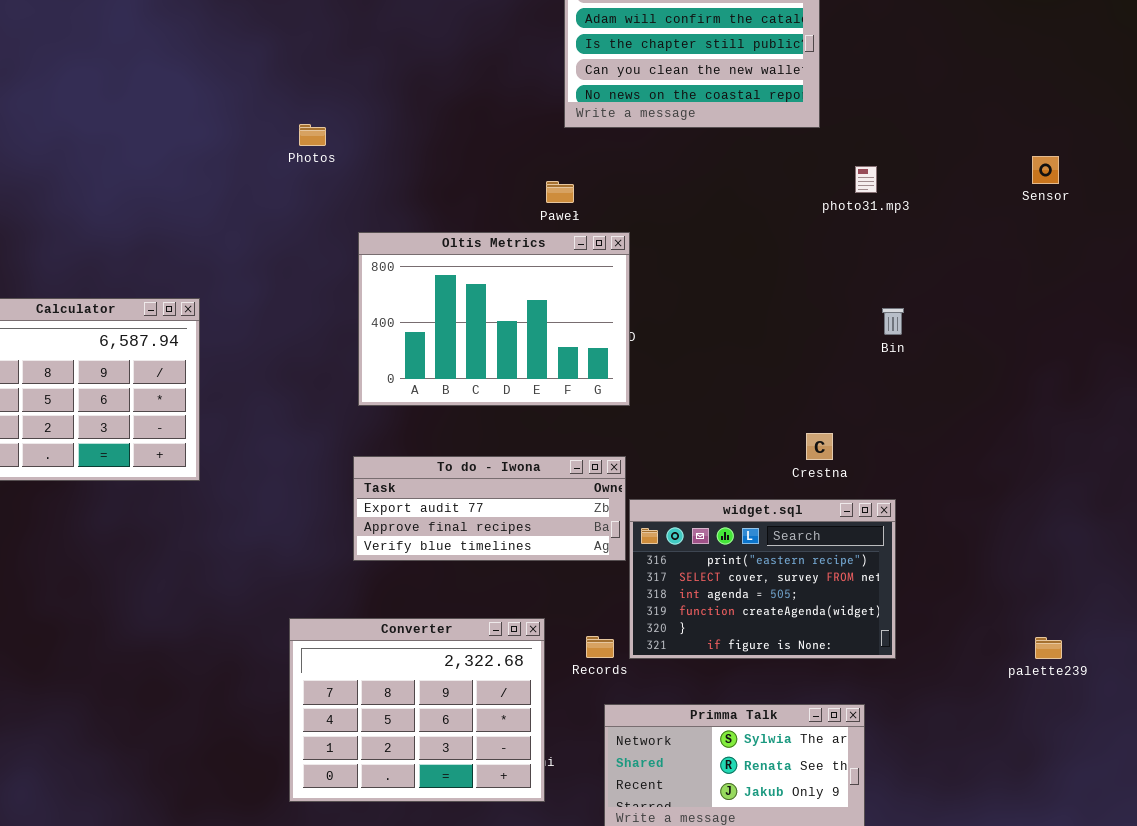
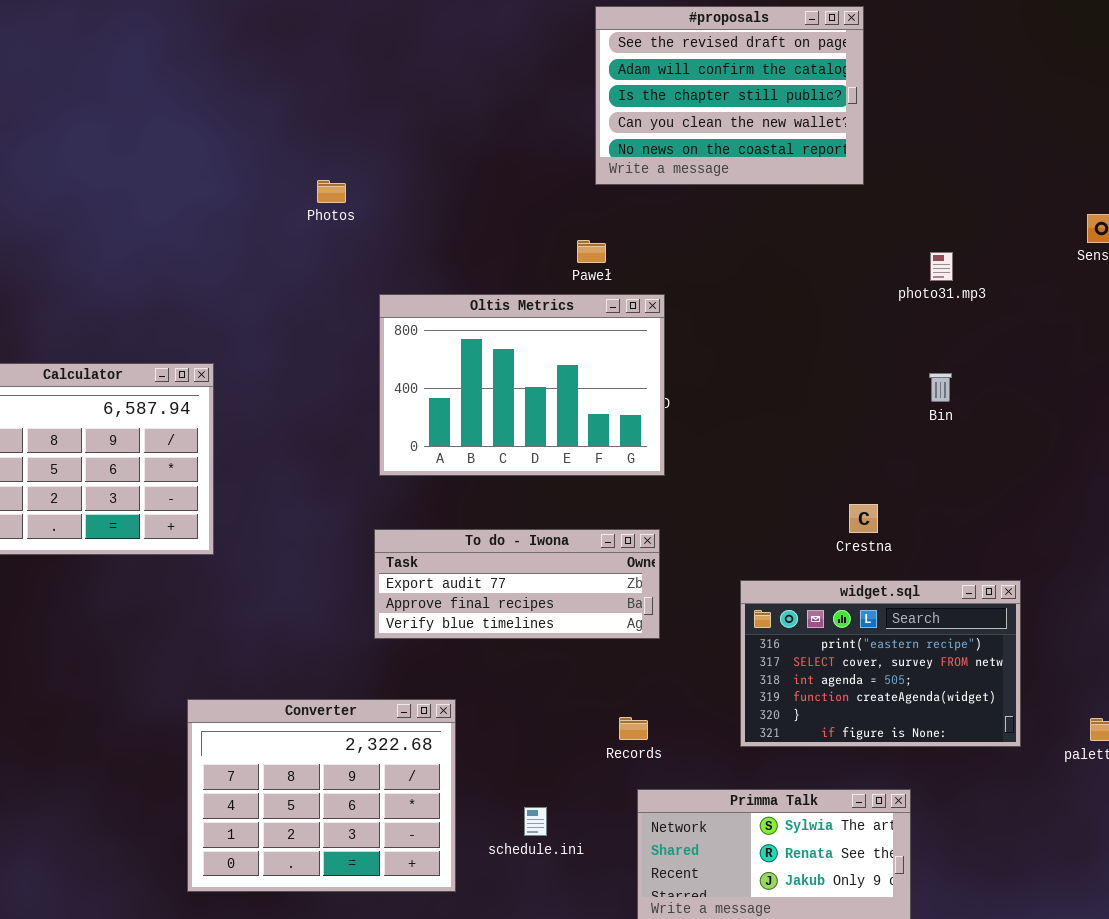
photo31.mp3: [855,166,877,193] -> [930,252,953,281], moved
widget.sql: [629,499,896,659] -> [740,580,1021,747], moved
Converter: [289,618,545,802] -> [187,699,456,892], moved

